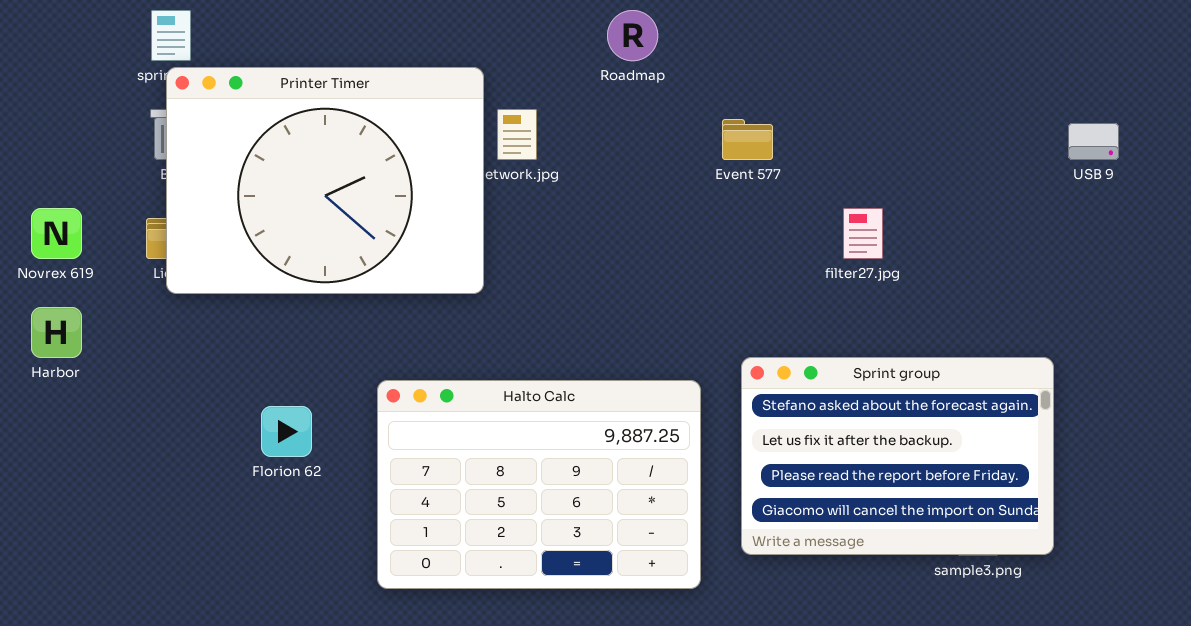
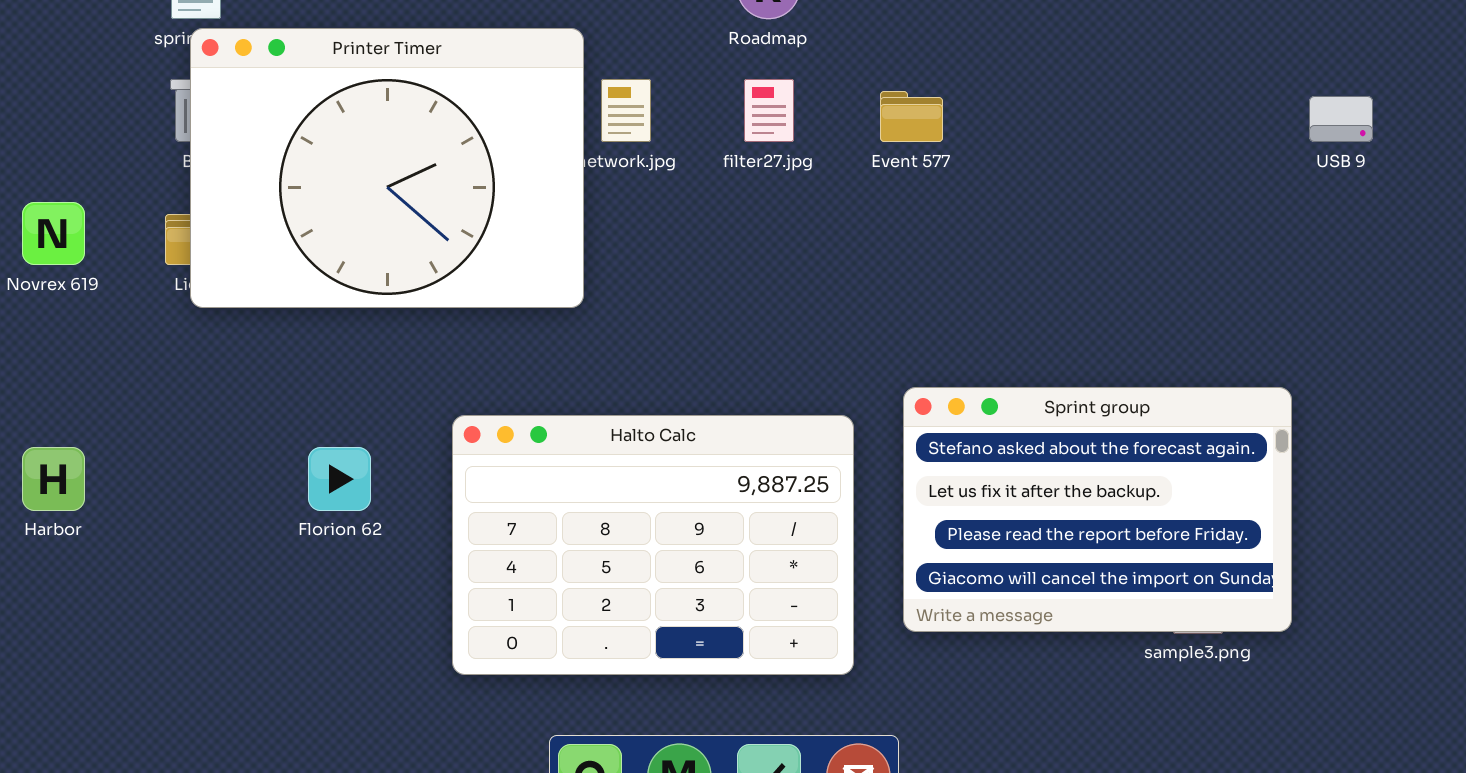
filter27.jpg: [843,208,883,259] -> [744,79,794,142], moved
Harbor: [31,307,82,358] -> [22,447,85,511], moved

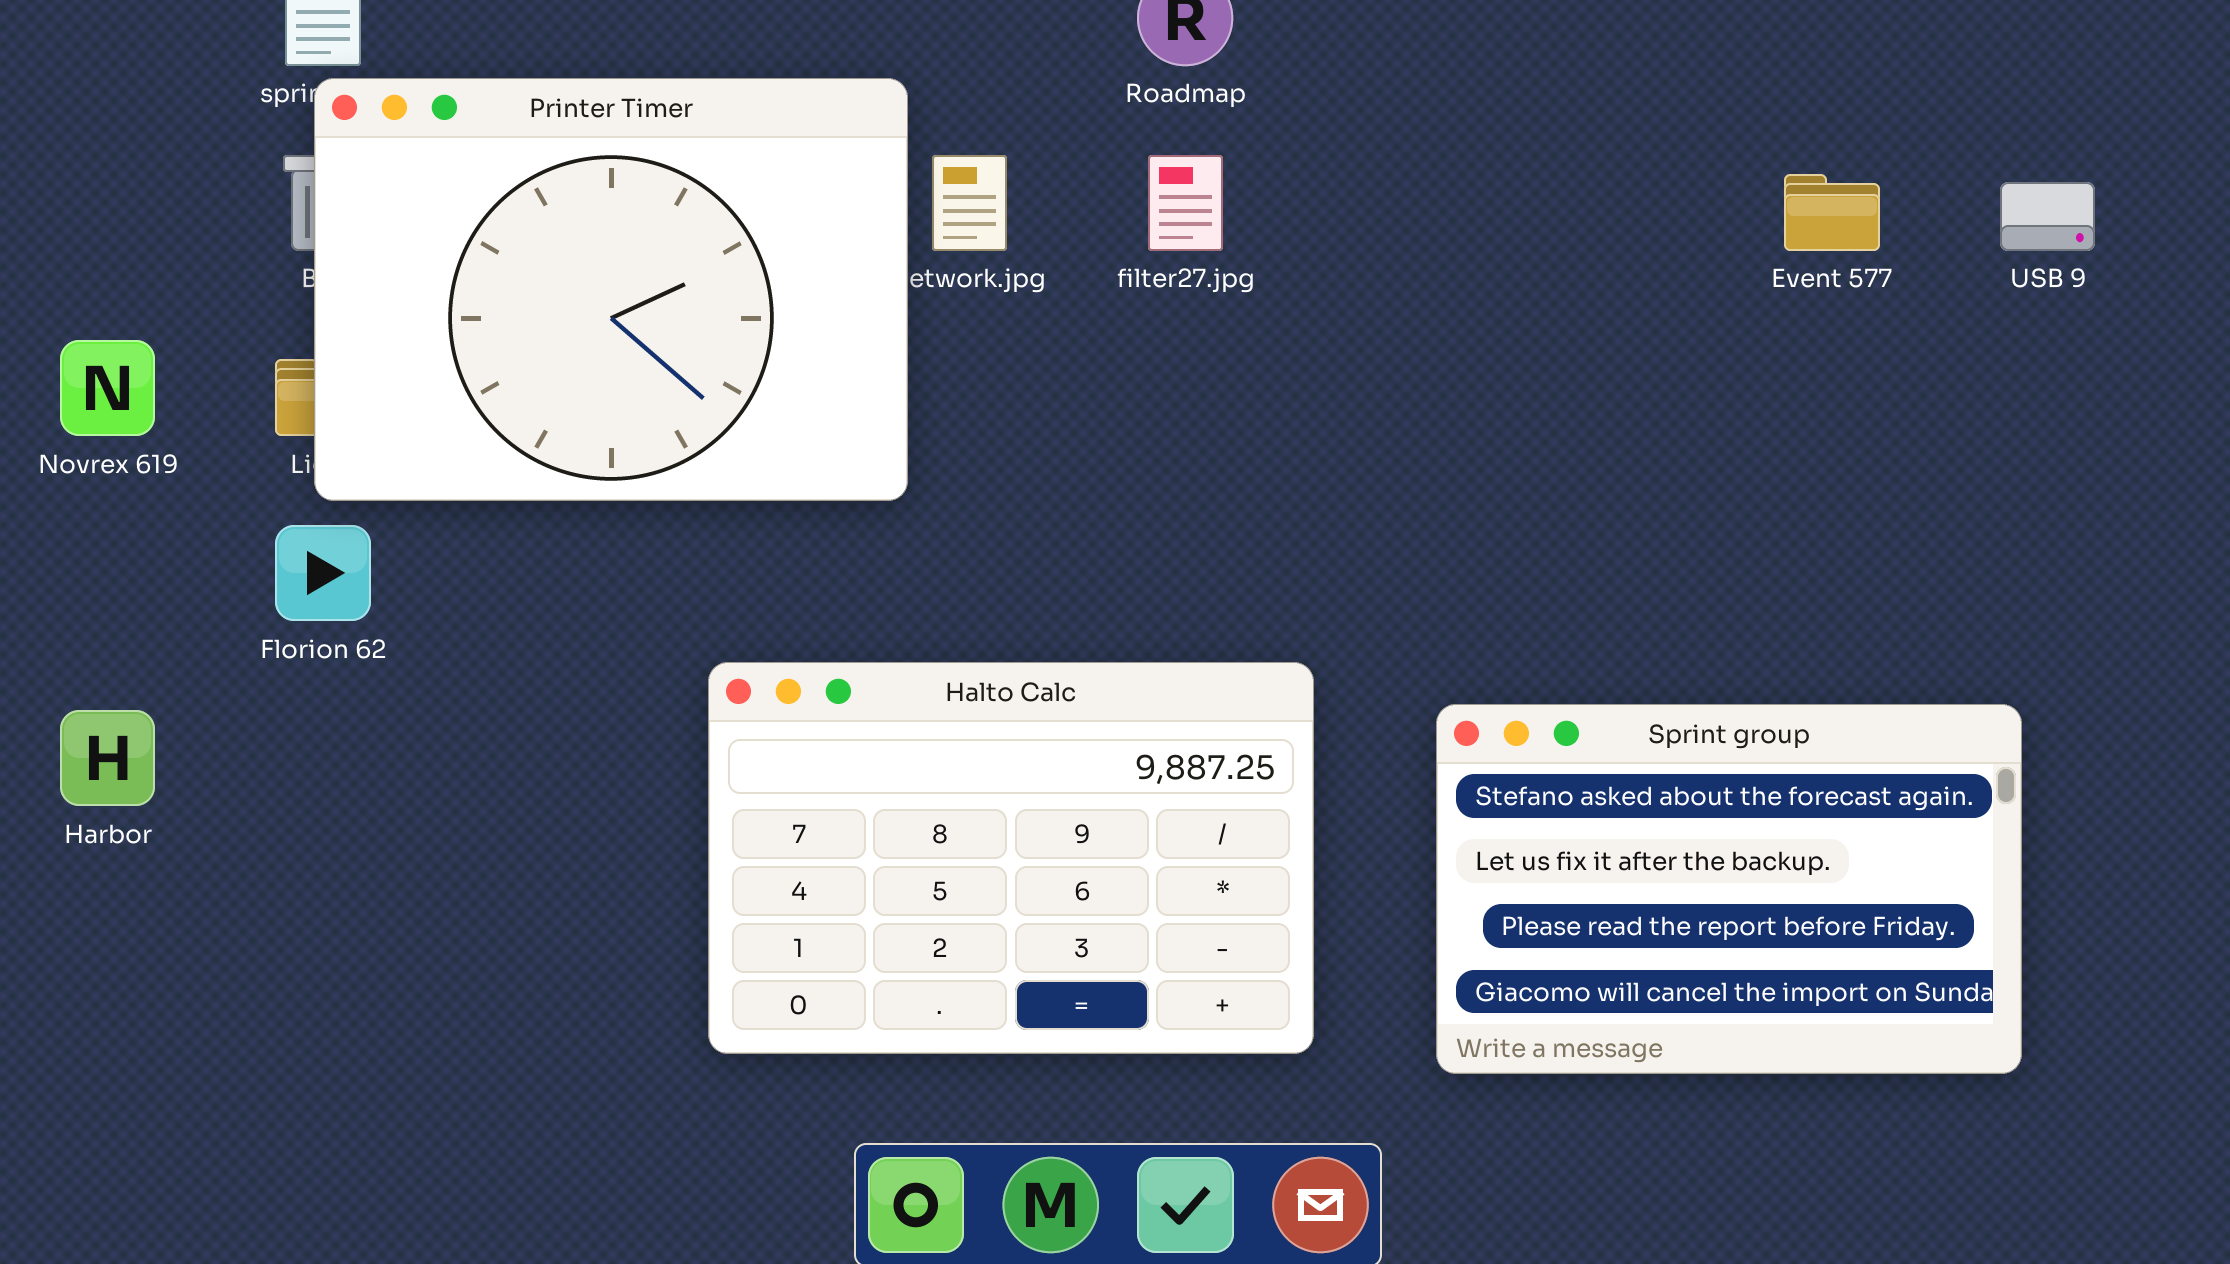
Event 577: [880,91,943,142] -> [1784,174,1880,251], moved
Sprint group: [903,387,1292,632] -> [1436,704,2022,1074], moved
Florion 62: [308,447,371,511] -> [275,525,371,621], moved

